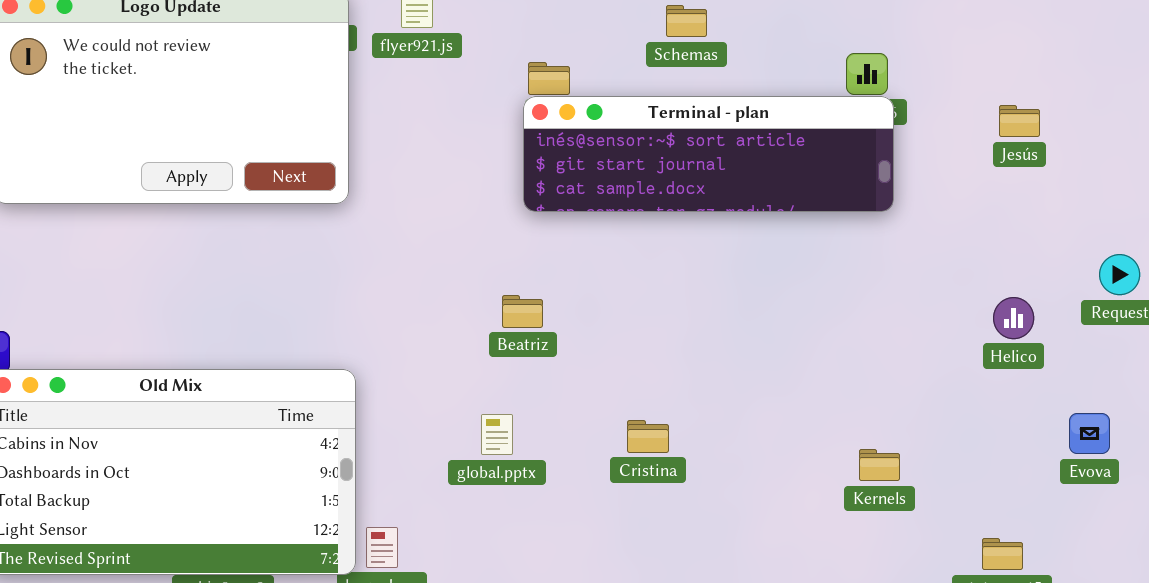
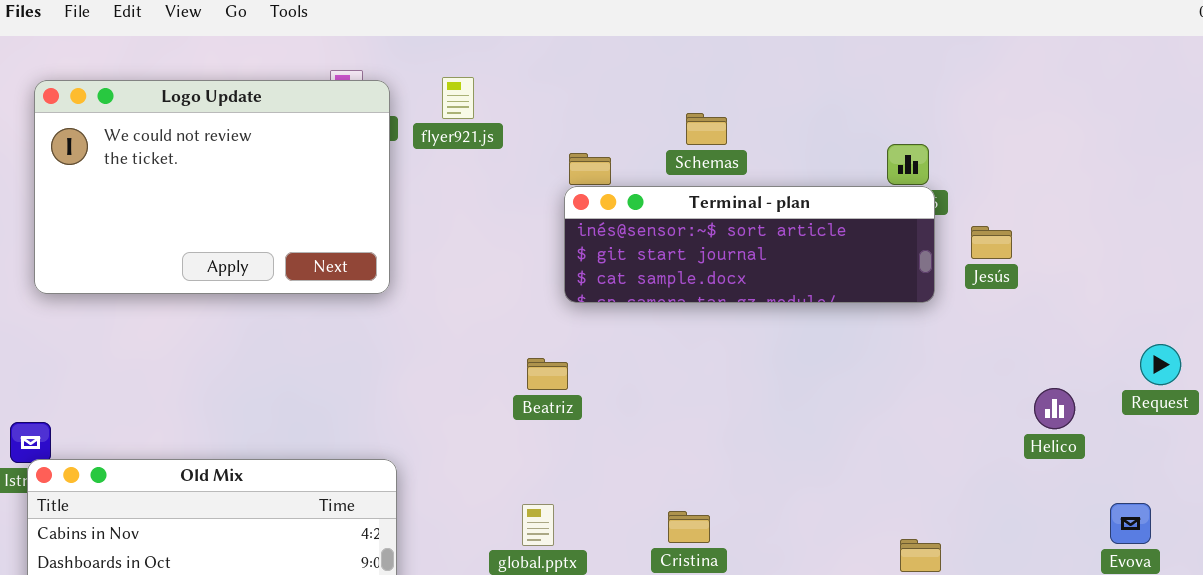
Schemas: [666,5,707,37] -> [686,113,727,145], moved
Jesús: [999,105,1040,137] -> [971,226,1012,259], moved
Beatriz: [502,295,543,328] -> [527,358,568,390], moved

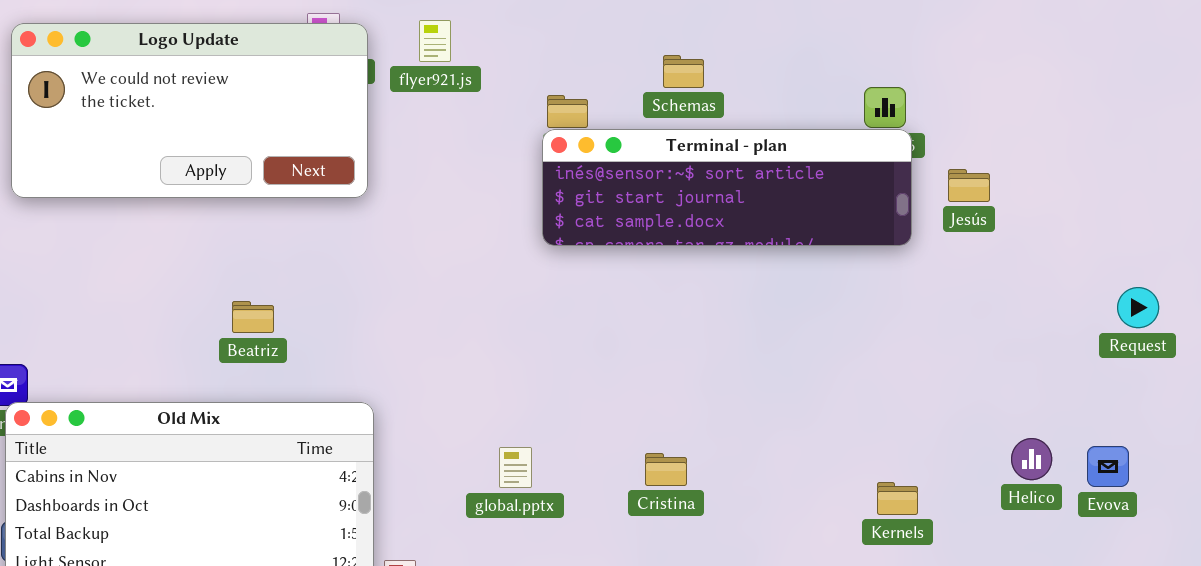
Logo Update: [34,80,390,294] -> [11,23,368,198], resized
Beatriz: [527,358,568,390] -> [232,301,274,333], moved
Helico: [1034,388,1075,429] -> [1011,438,1052,480], moved

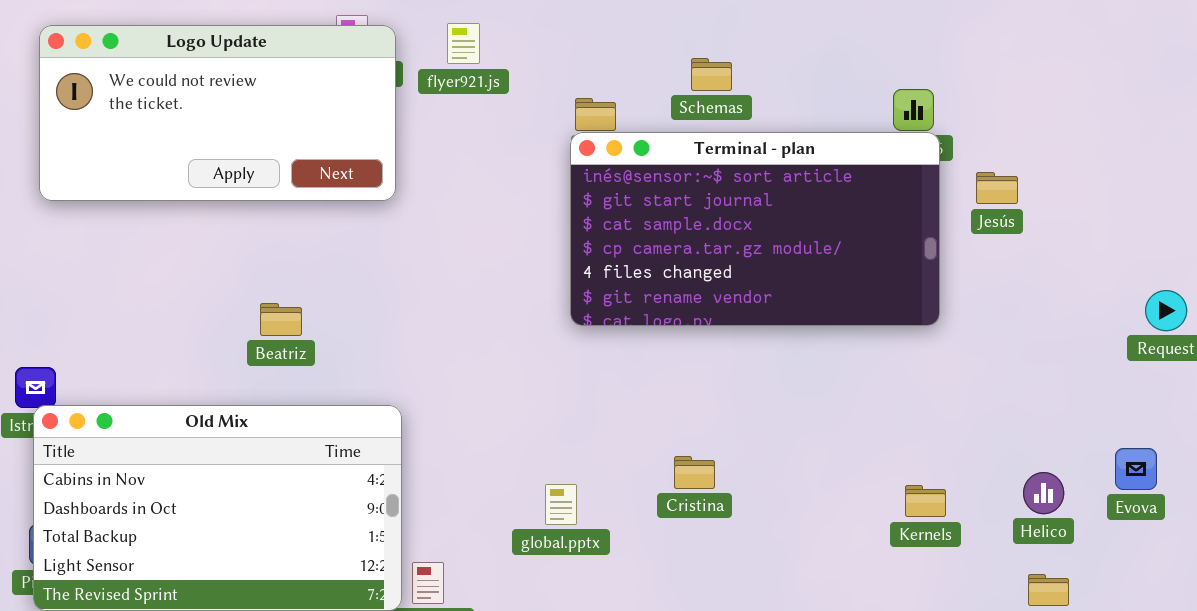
Terminal - plan: [542,129,912,246] -> [570,132,940,326], resized
Helico: [1011,438,1052,480] -> [1023,472,1064,514], moved
global.pptx: [499,447,532,488] -> [545,484,577,525], moved

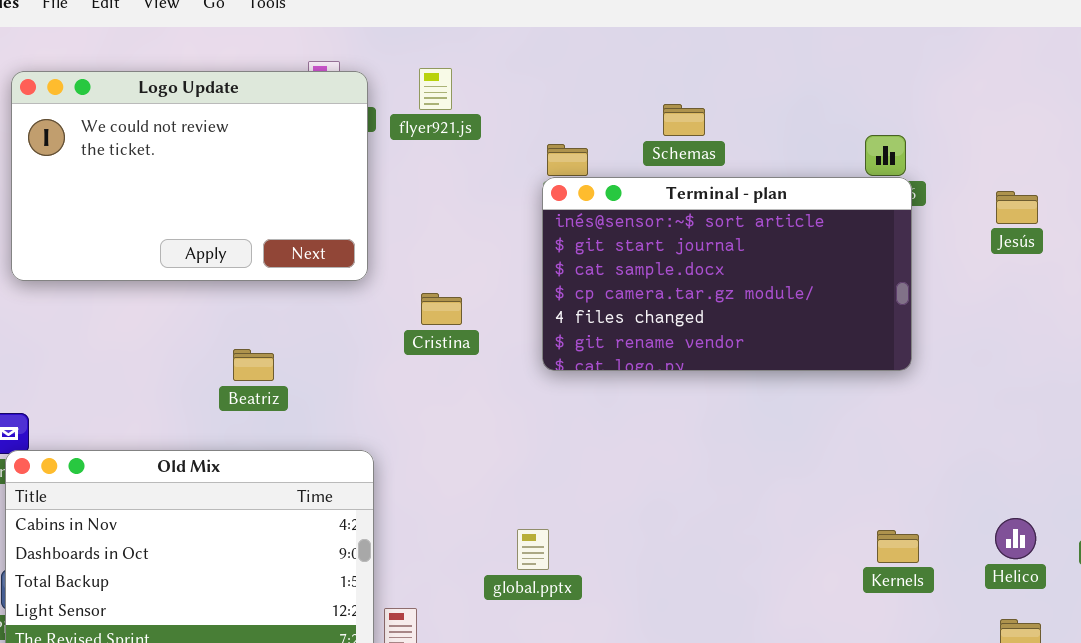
Logo Update: [39,25,396,201] -> [11,71,368,281], resized
Jesús: [976,172,1018,204] -> [996,191,1038,224], moved
Cristina: [674,456,715,489] -> [421,293,462,325], moved

